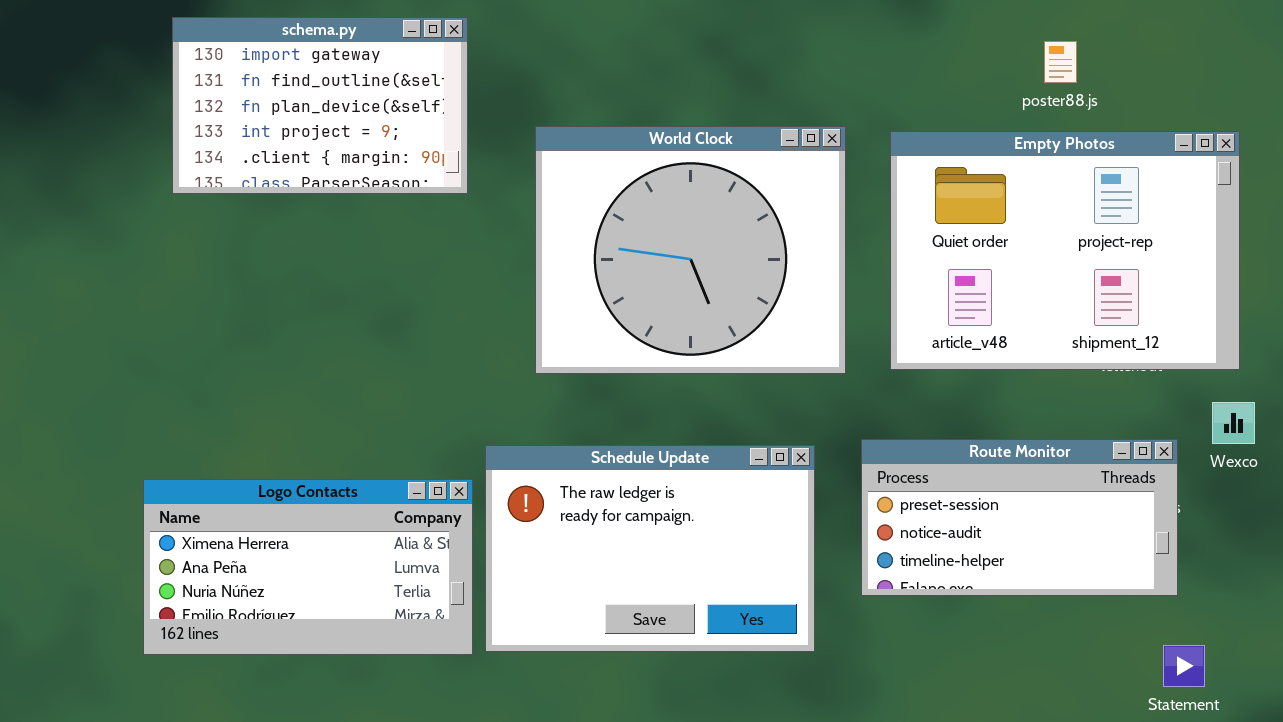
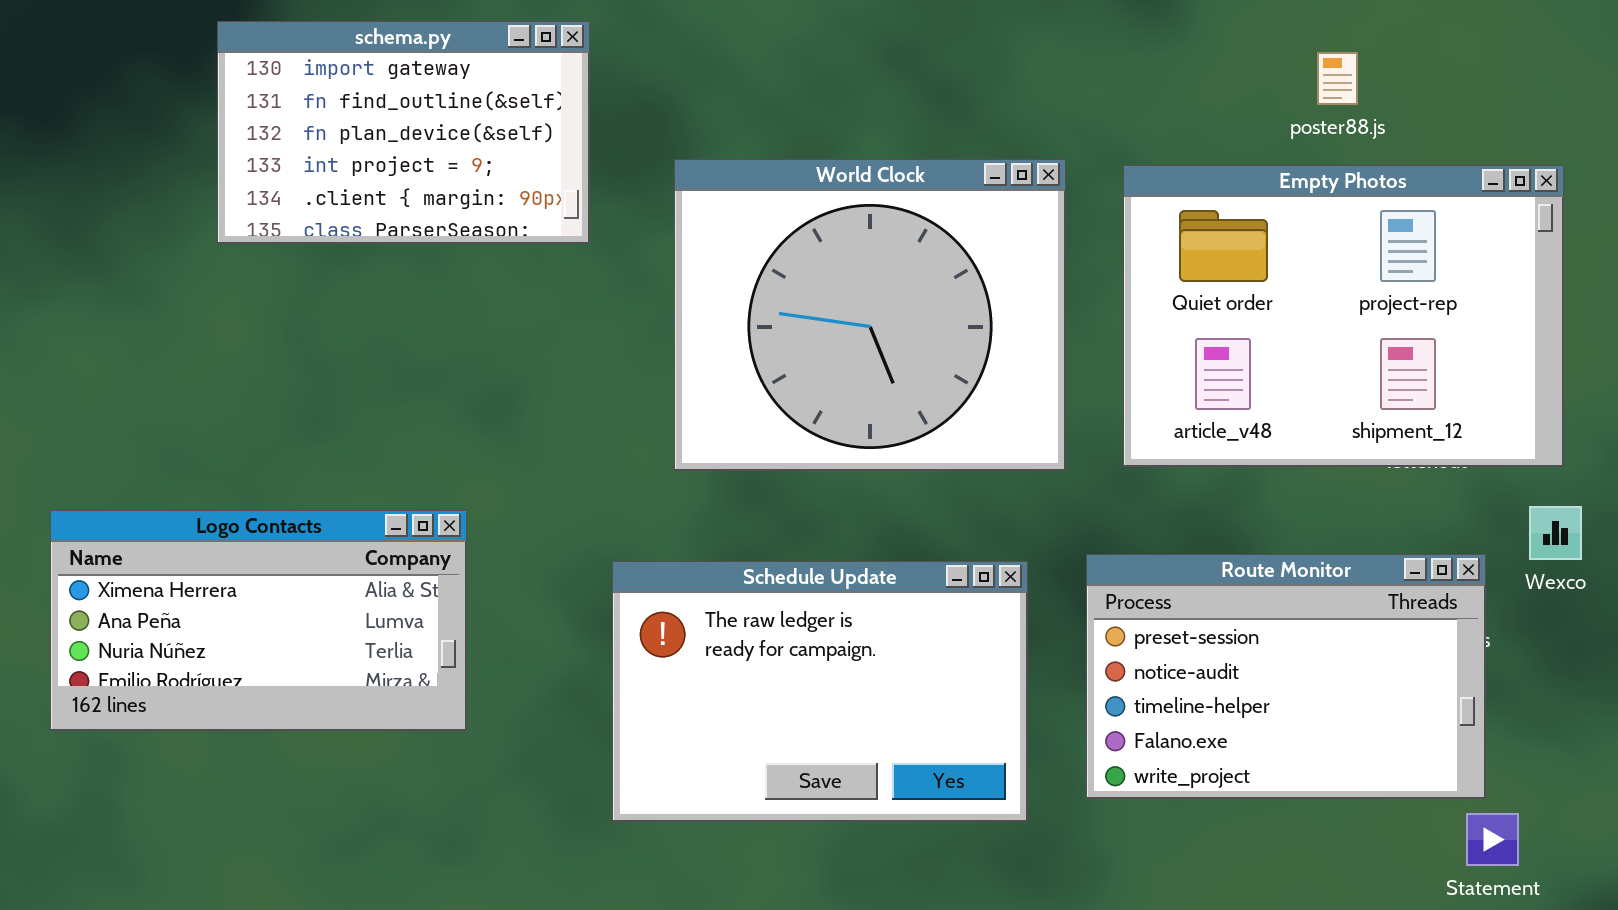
Route Monitor: [861,439,1178,596] -> [1086,554,1486,799], resized
Logo Contacts: [143,479,473,655] -> [50,510,467,731], moved

